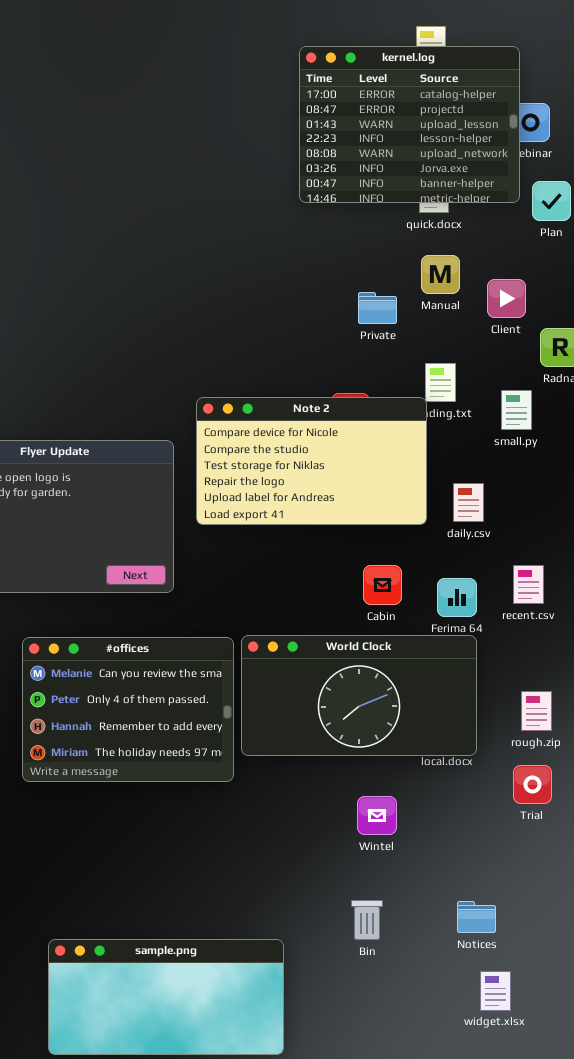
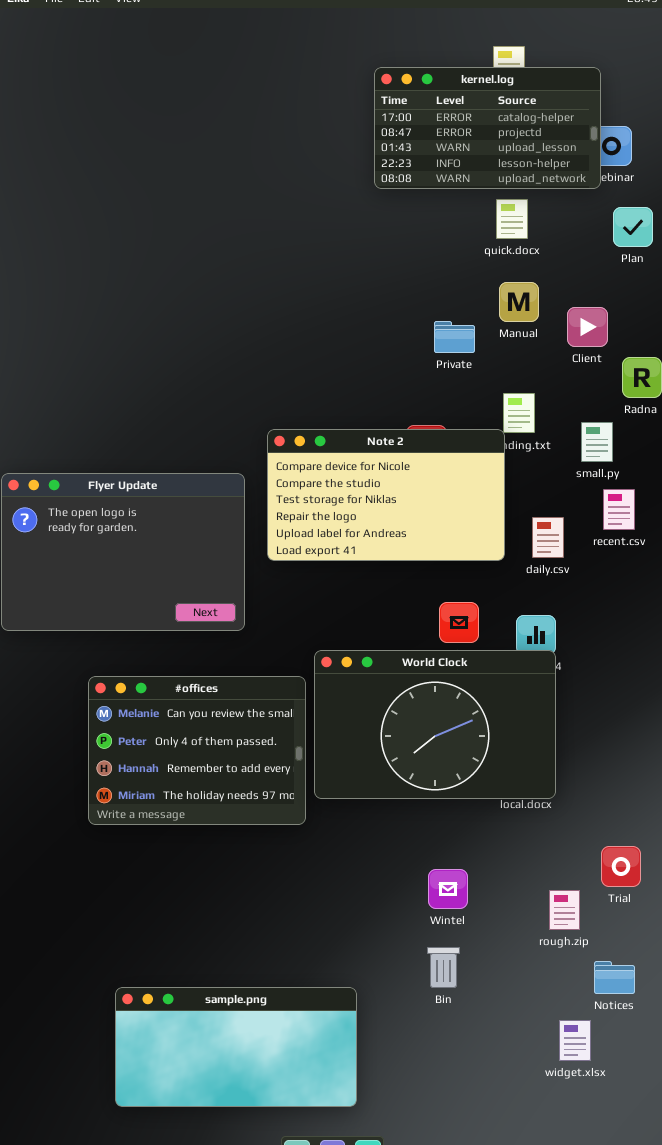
kernel.log: [299,46,520,203] -> [374,67,601,189], resized
recent.csv: [513,565,544,604] -> [603,489,635,530], moved
World Clock: [241,635,477,756] -> [314,650,556,799], resized
rough.zip: [521,691,552,731] -> [549,890,580,930], moved
Trial: [513,765,552,804] -> [601,846,641,887], moved
Wintel: [357,796,397,835] -> [428,869,468,909], moved
Notices: [457,901,496,933] -> [594,961,635,994], moved

